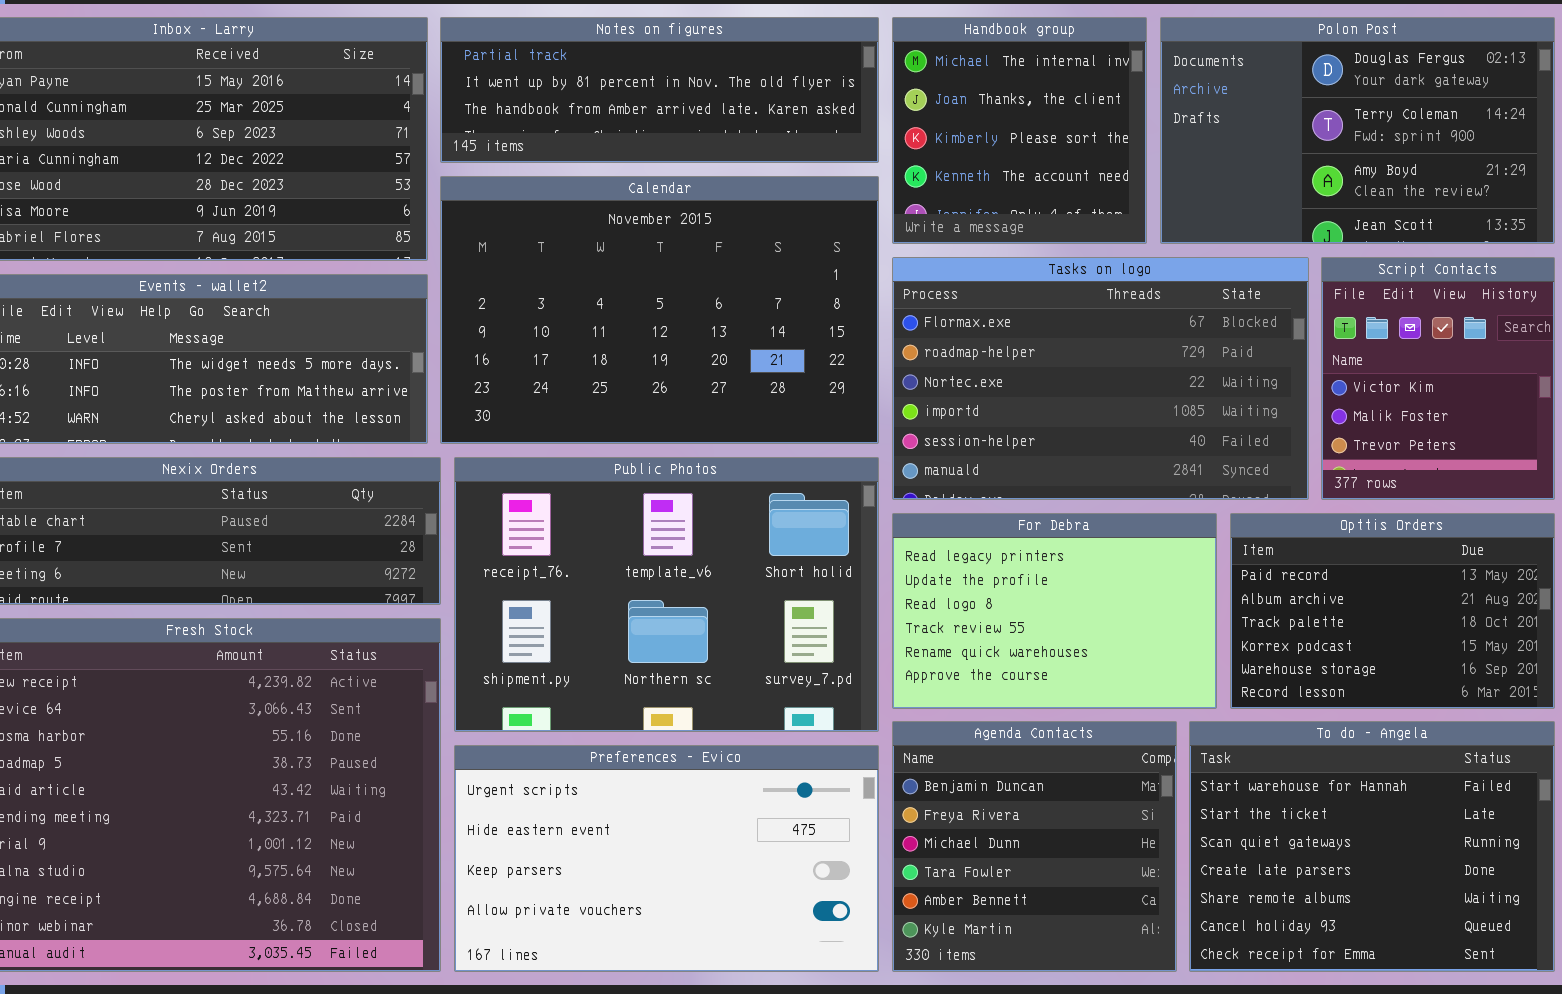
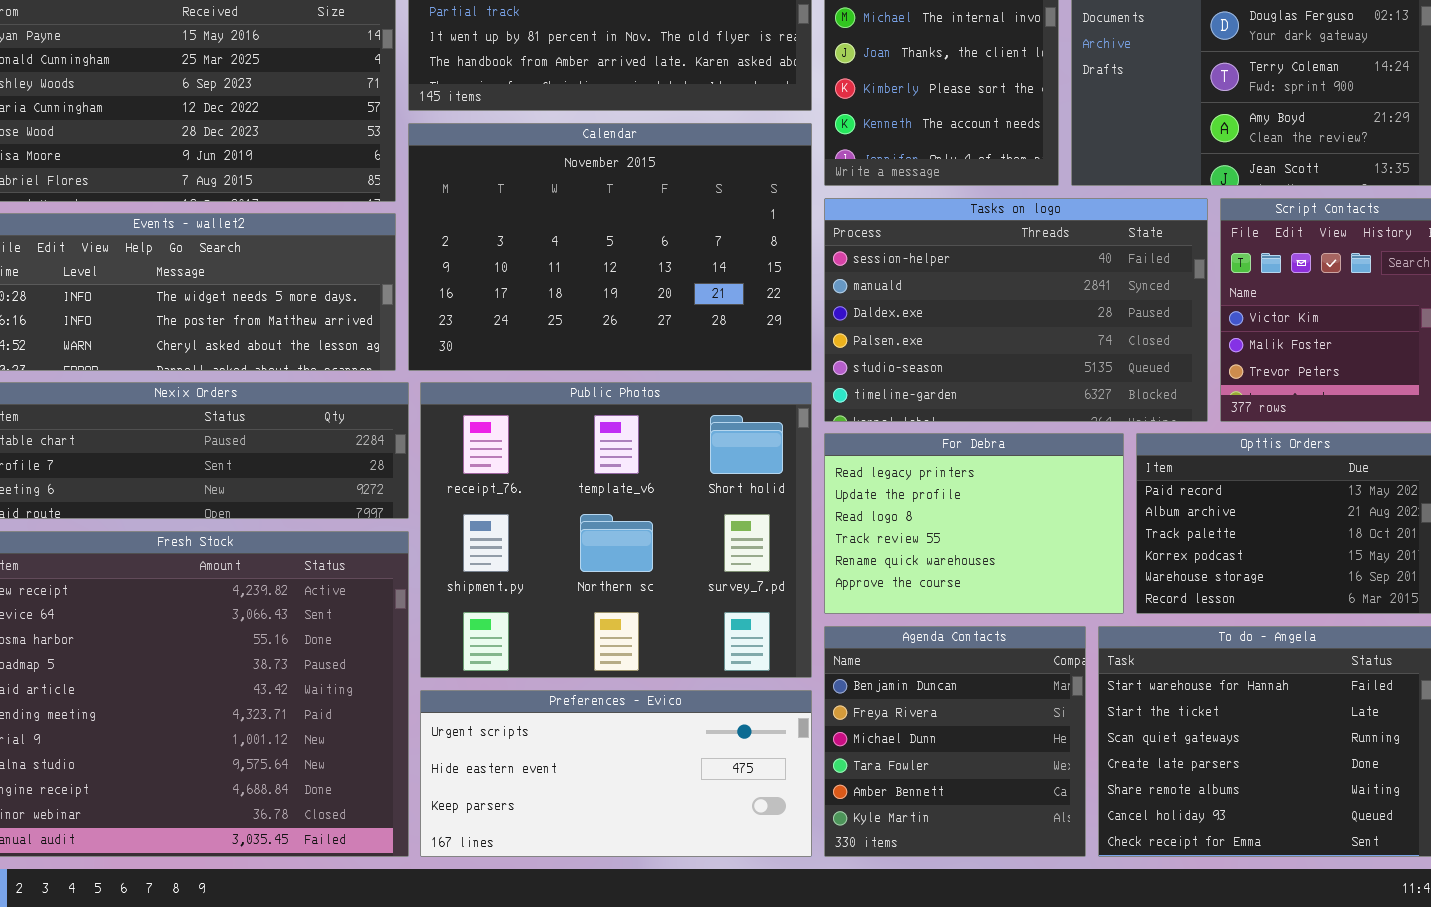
Tasks on logo: [892,257,1309,500] -> [824,198,1208,422], scrolled down 4 rows
Public Photos: [454,457,879,732] -> [420,382,812,678], resized
Preferences - Evico: [454,745,879,972] -> [420,690,812,857], resized

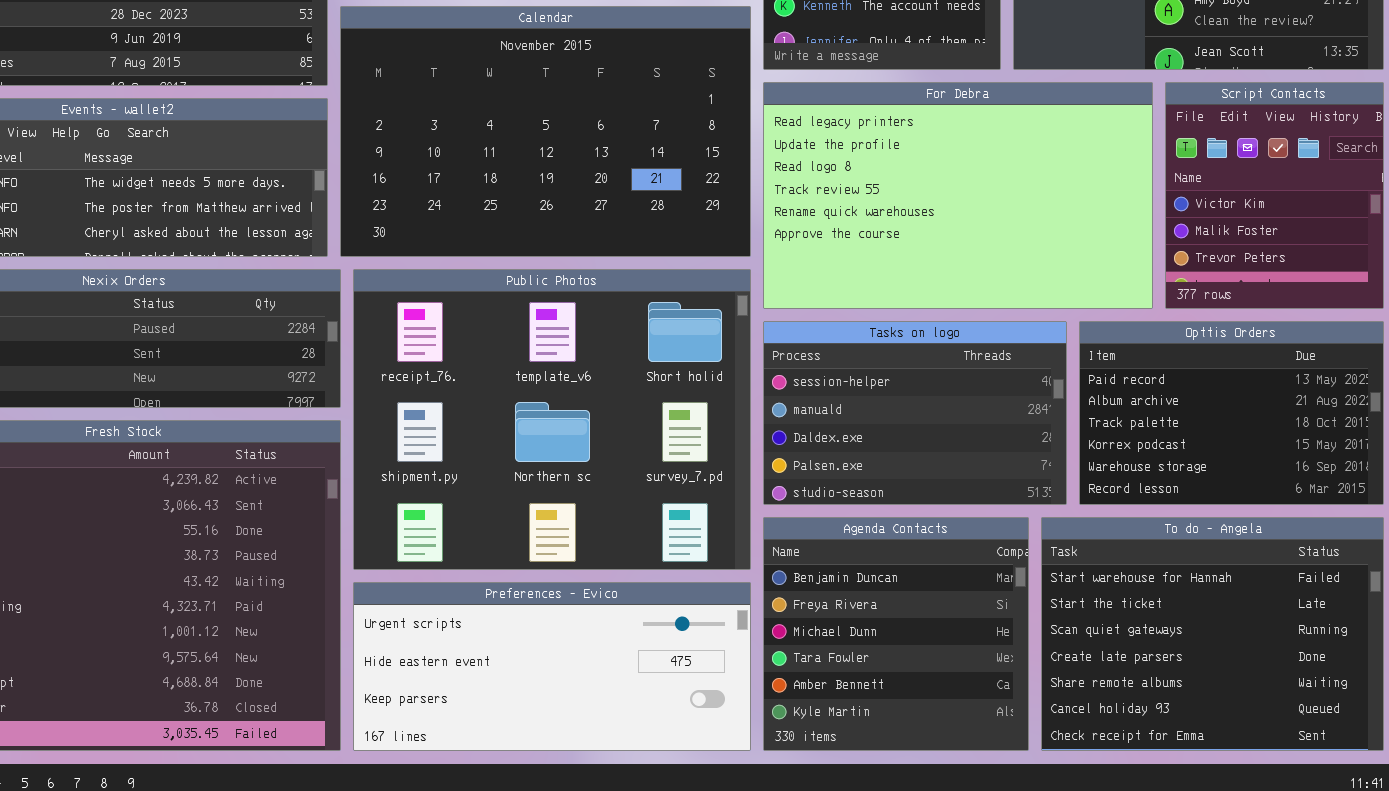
Tasks on logo: [824,198,1208,422] -> [763,321,1067,505], moved, resized
For Debra: [824,433,1124,614] -> [763,82,1153,309], moved, resized

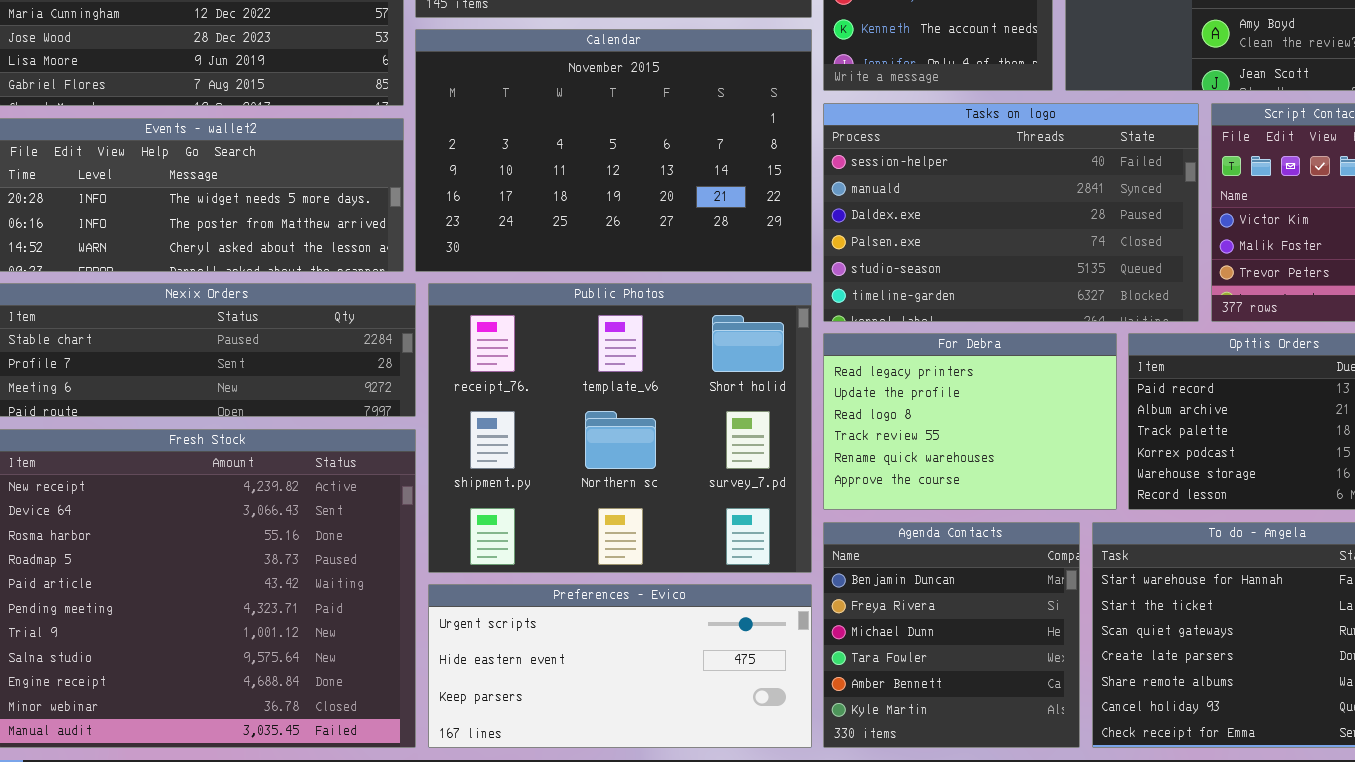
For Debra: [763,82,1153,309] -> [823,333,1117,510], moved, resized
Tasks on logo: [763,321,1067,505] -> [823,103,1199,322], moved, resized

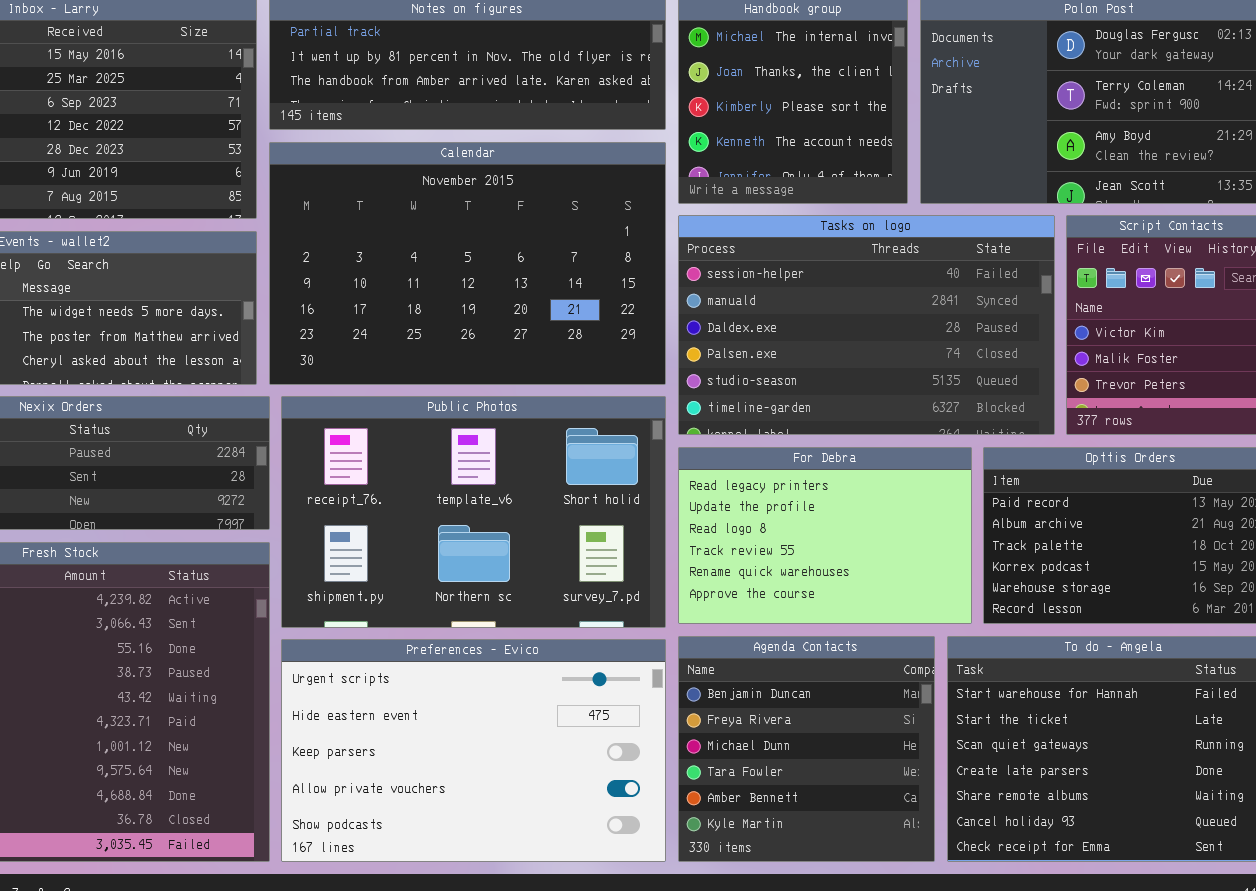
Public Photos: [428,283,812,573] -> [281,396,666,628], resized
Preferences - Evico: [428,584,812,748] -> [281,639,666,862], resized

